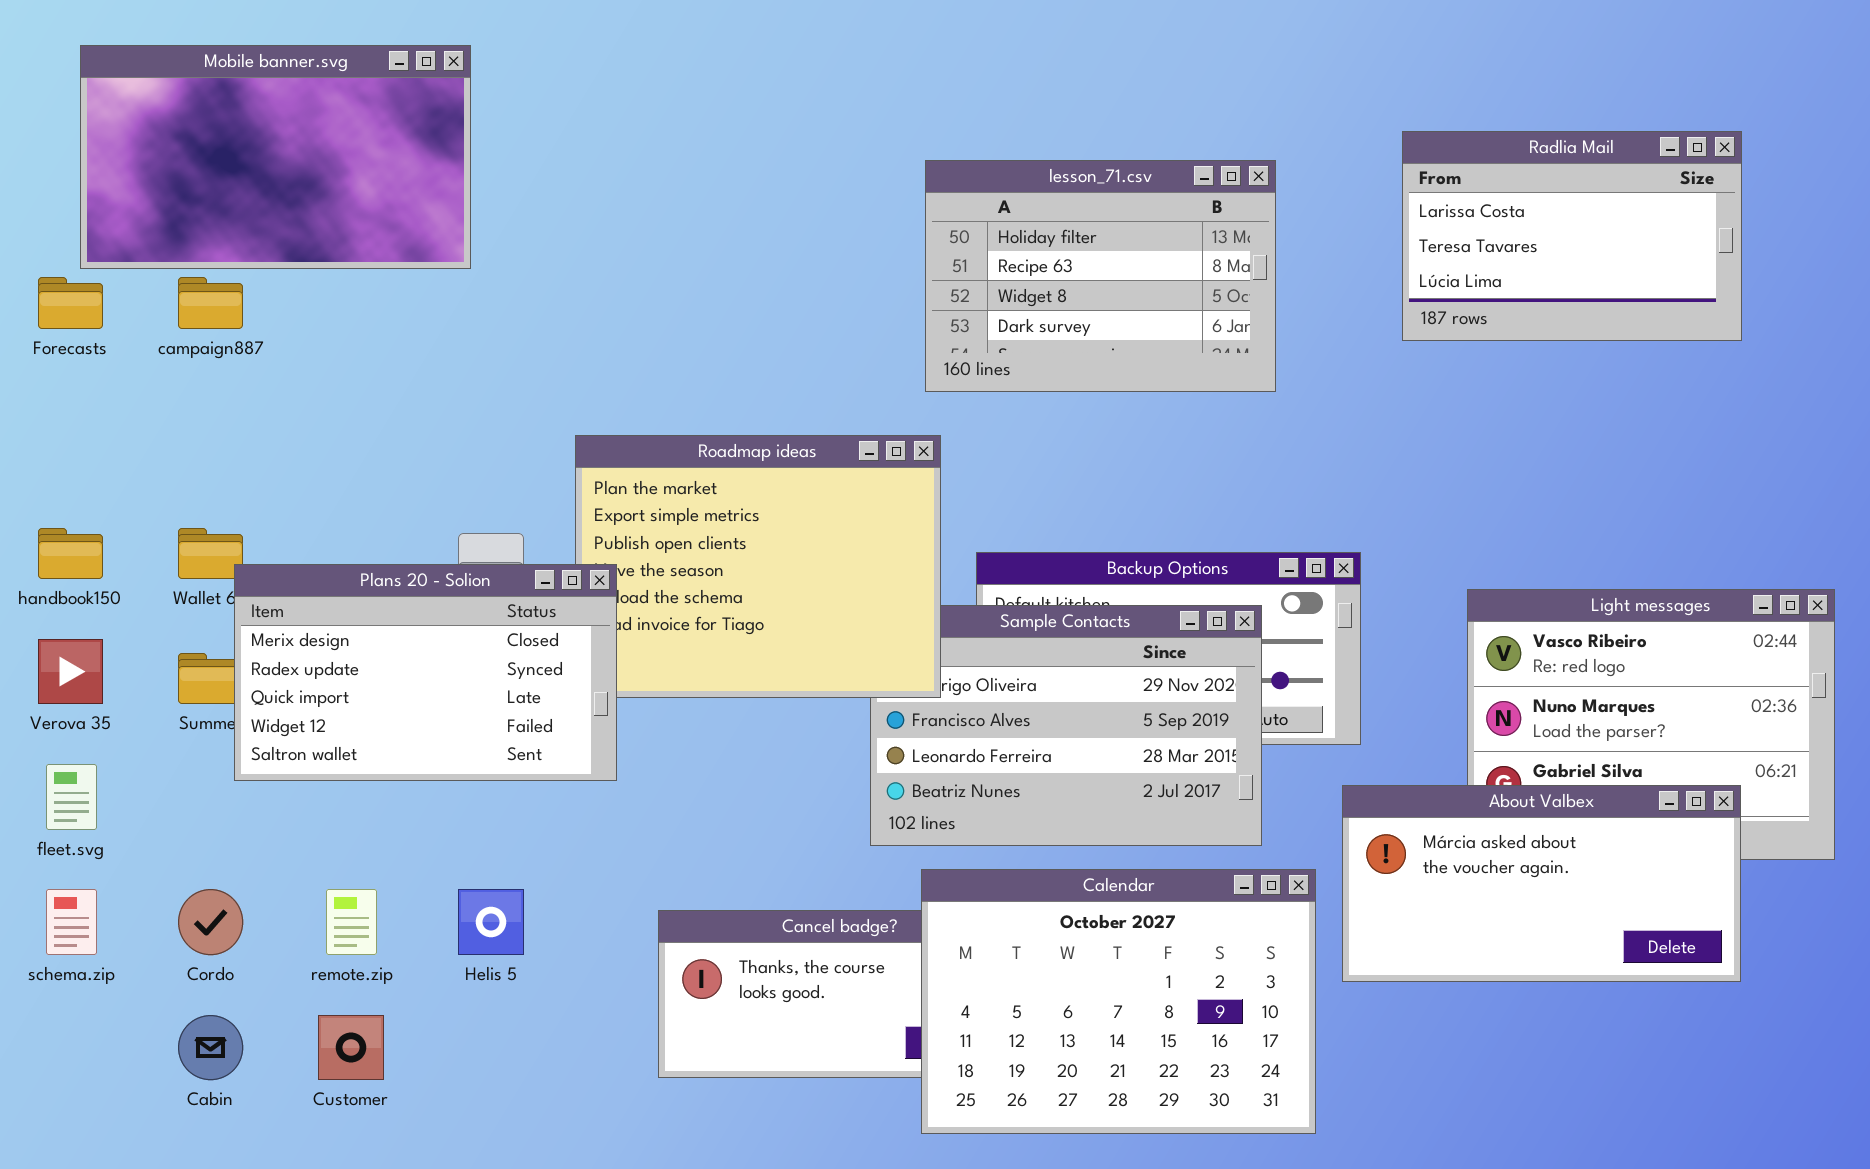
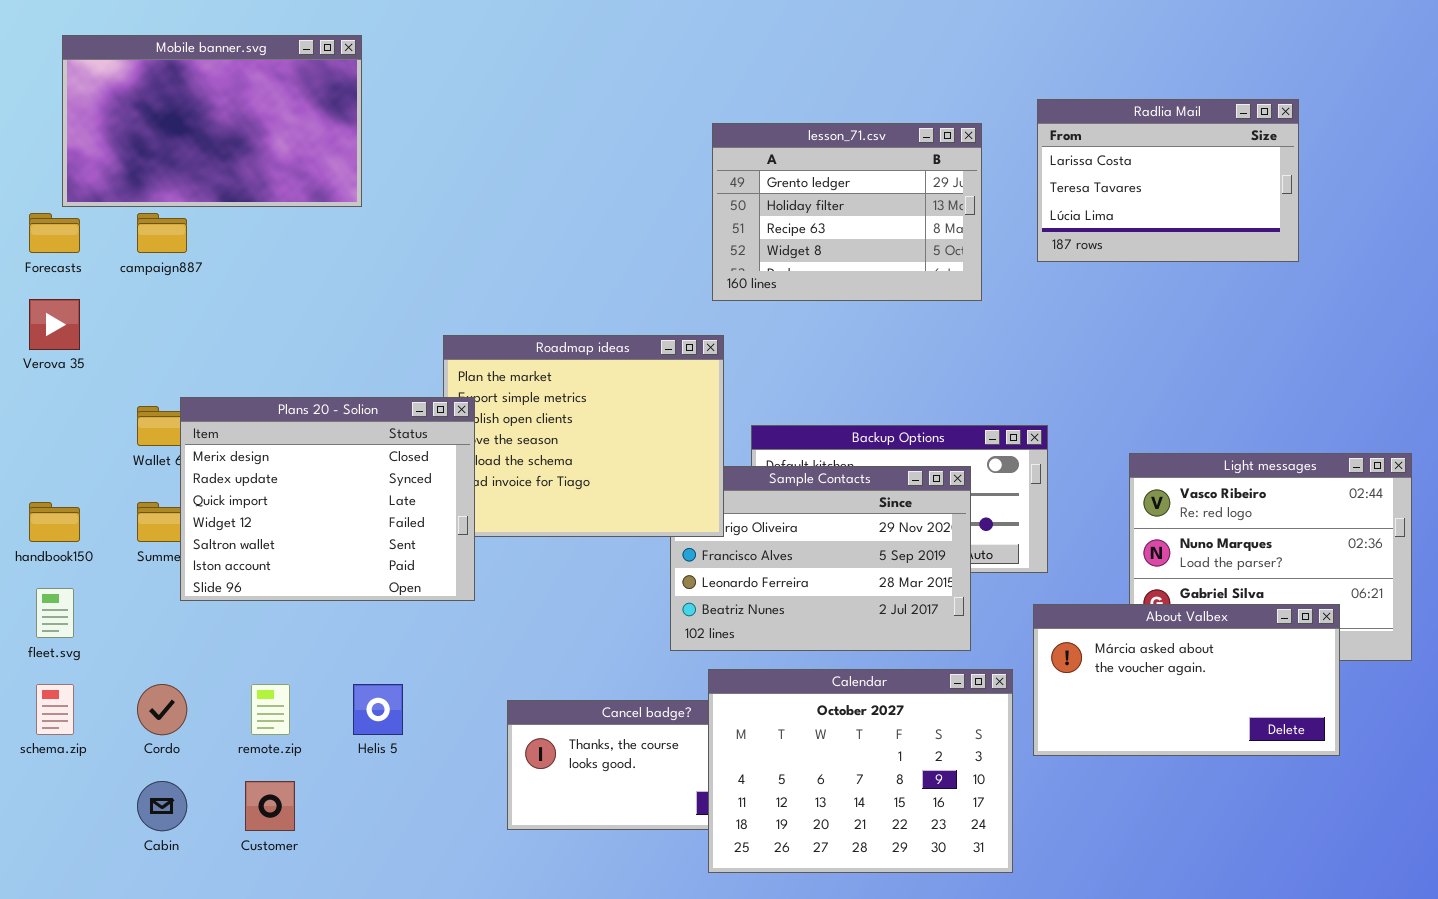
Radlia Mail: [1402,131,1742,341] -> [1037,99,1299,262], moved
lesson_71.csv: [925,160,1276,392] -> [712,123,982,301], scrolled up 1 row
handbook150: [38,528,103,579] -> [29,502,80,542], moved
Plans 20 - Solion: [234,564,617,781] -> [180,397,475,601], resized
Verova 35: [38,639,103,704] -> [29,299,80,350], moved

